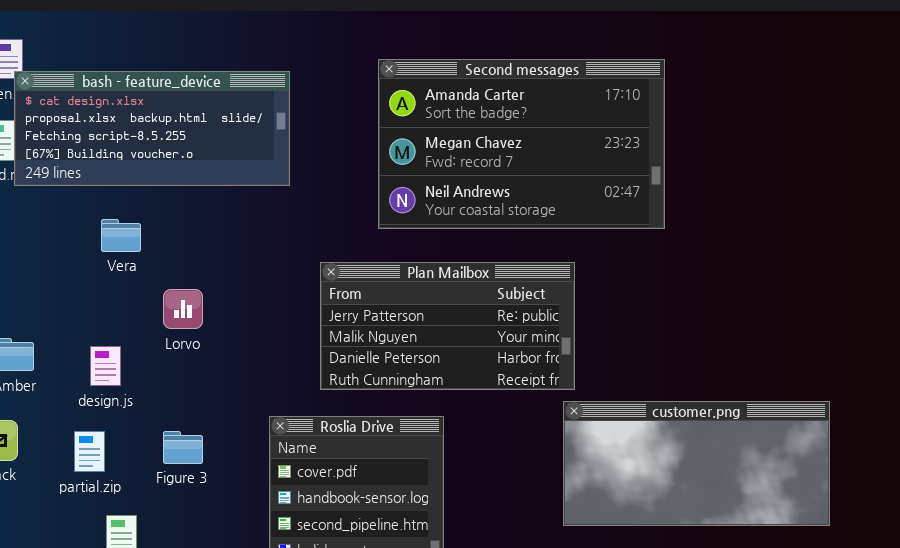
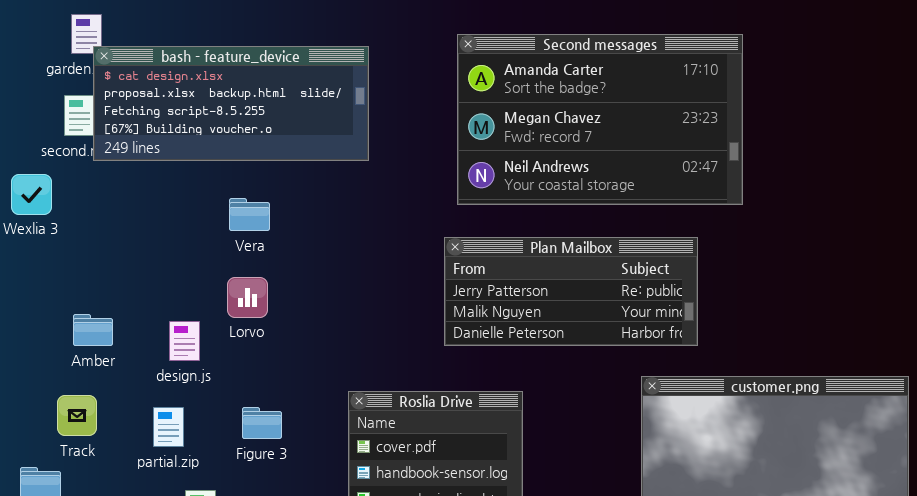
Vera: [101,219,141,252] -> [229,198,270,231], moved
Plan Mailbox: [320,262,575,390] -> [444,237,698,346], moved, resized
Lorvo: [163,289,203,329] -> [227,277,268,318], moved

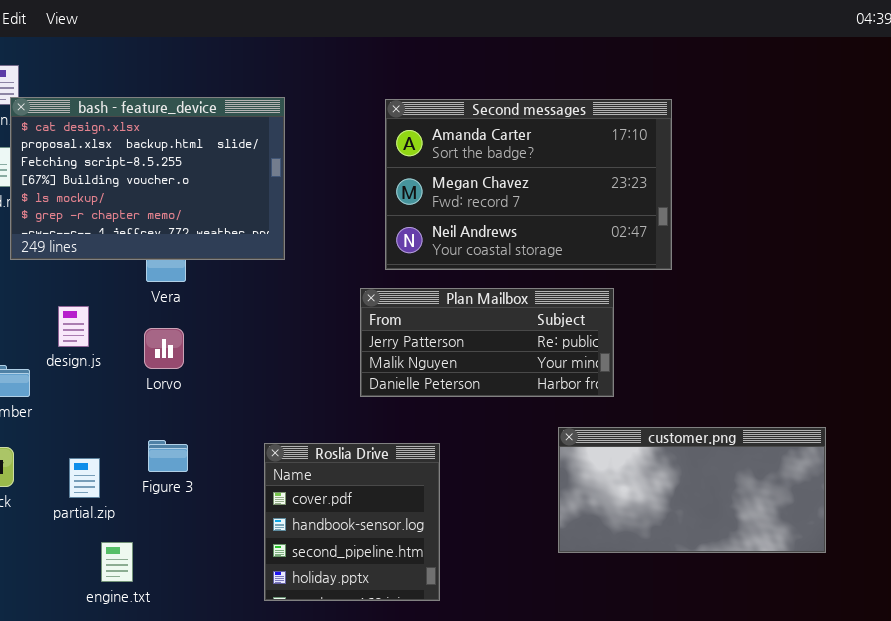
Second messages: [457,34,743,205] -> [385,99,672,270], moved
bash - feature_device: [93,46,369,161] -> [10,97,285,260], resized
design.js: [169,321,200,361] -> [58,306,89,347], moved
Figure 3: [242,407,282,439] -> [148,440,188,472], moved

